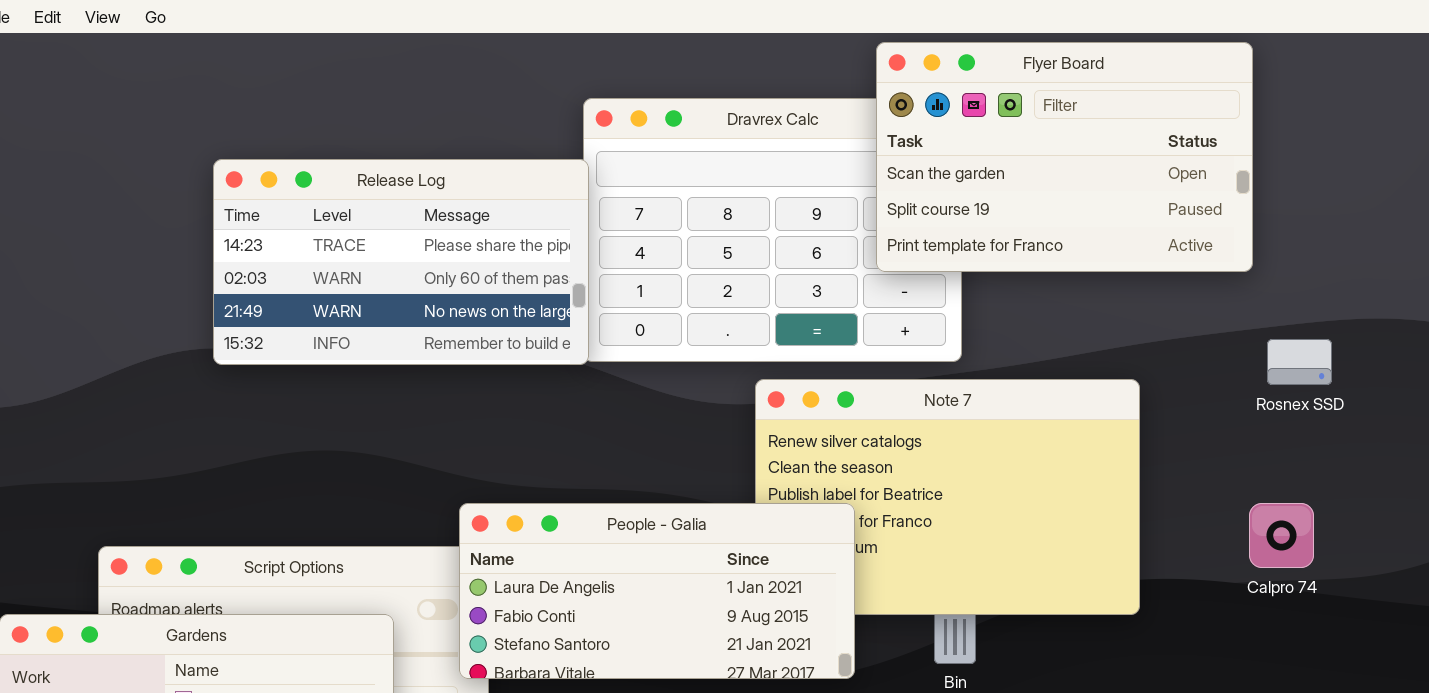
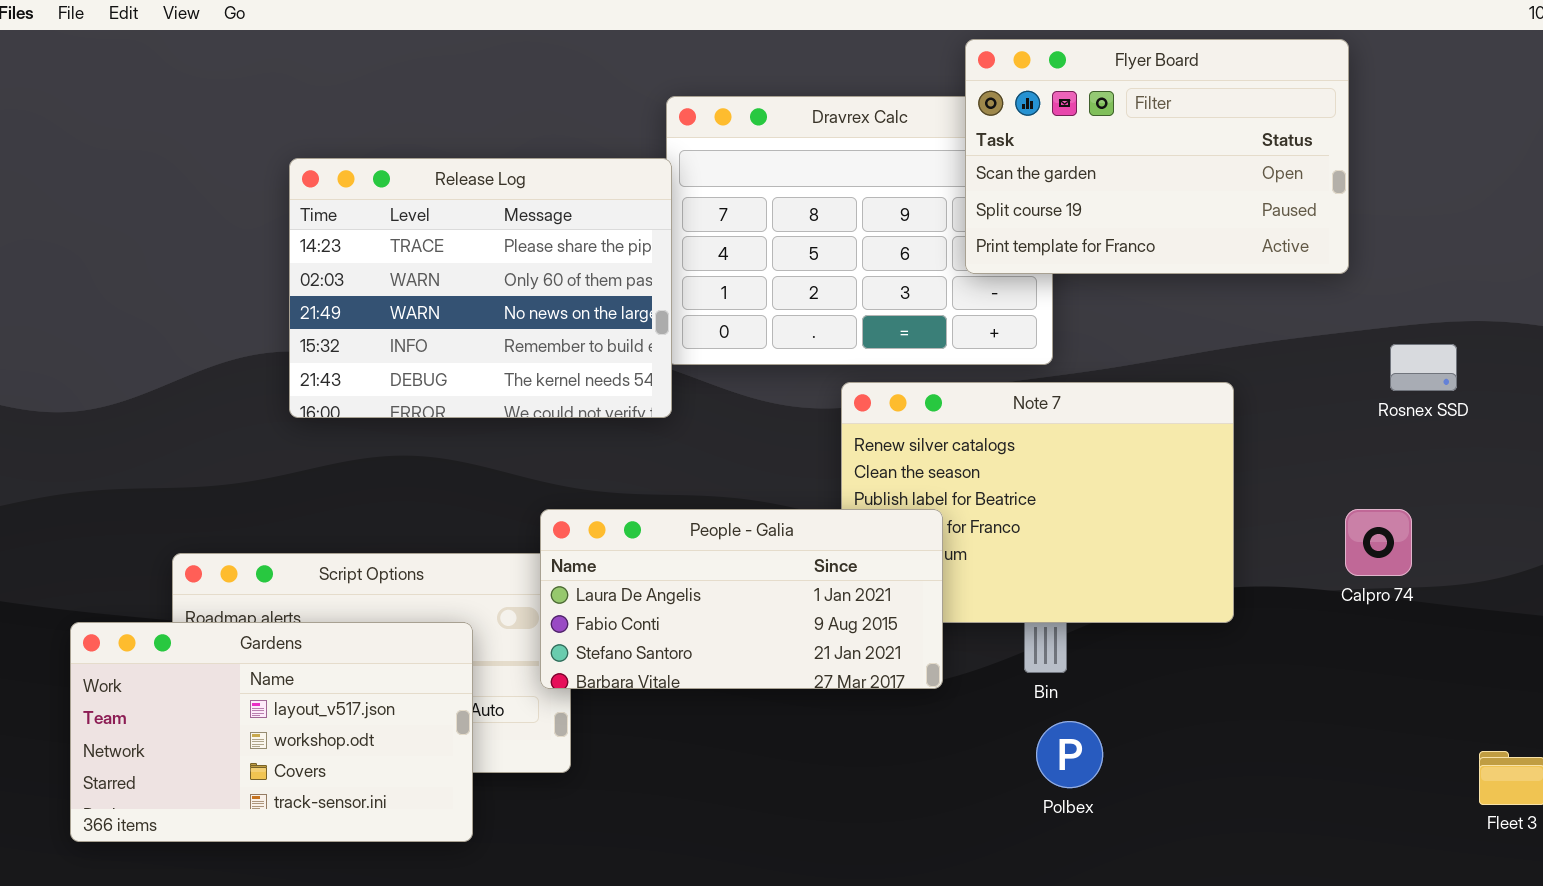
Release Log: [213,159,589,365] -> [289,158,672,418], resized
Rosnex SSD: [1267,339,1332,385] -> [1390,344,1457,391], moved

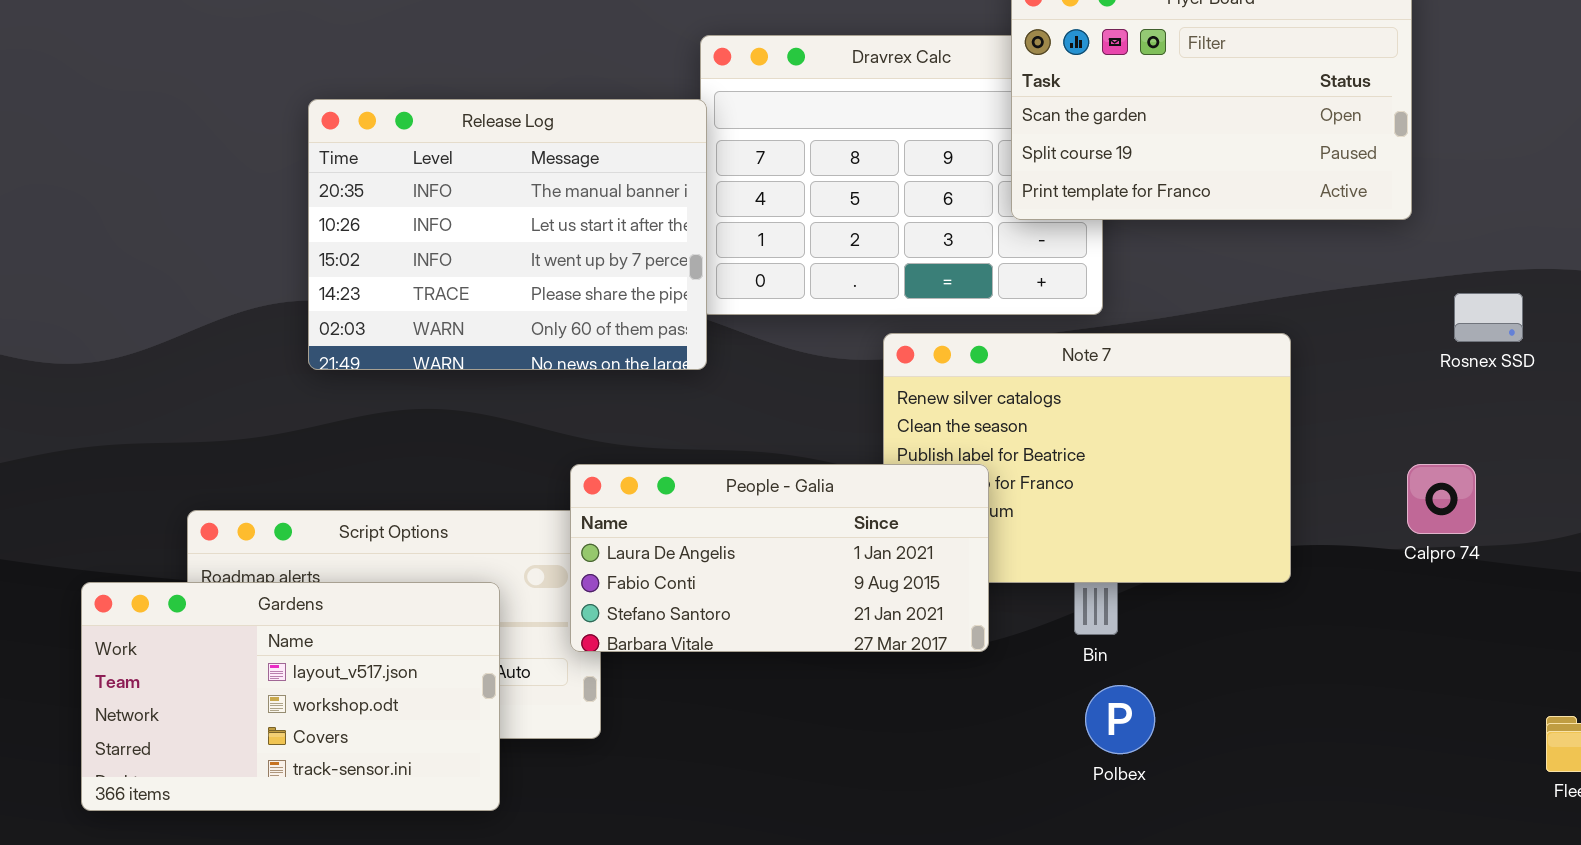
Release Log: [289,158,672,418] -> [308,99,707,370], scrolled up 3 rows

